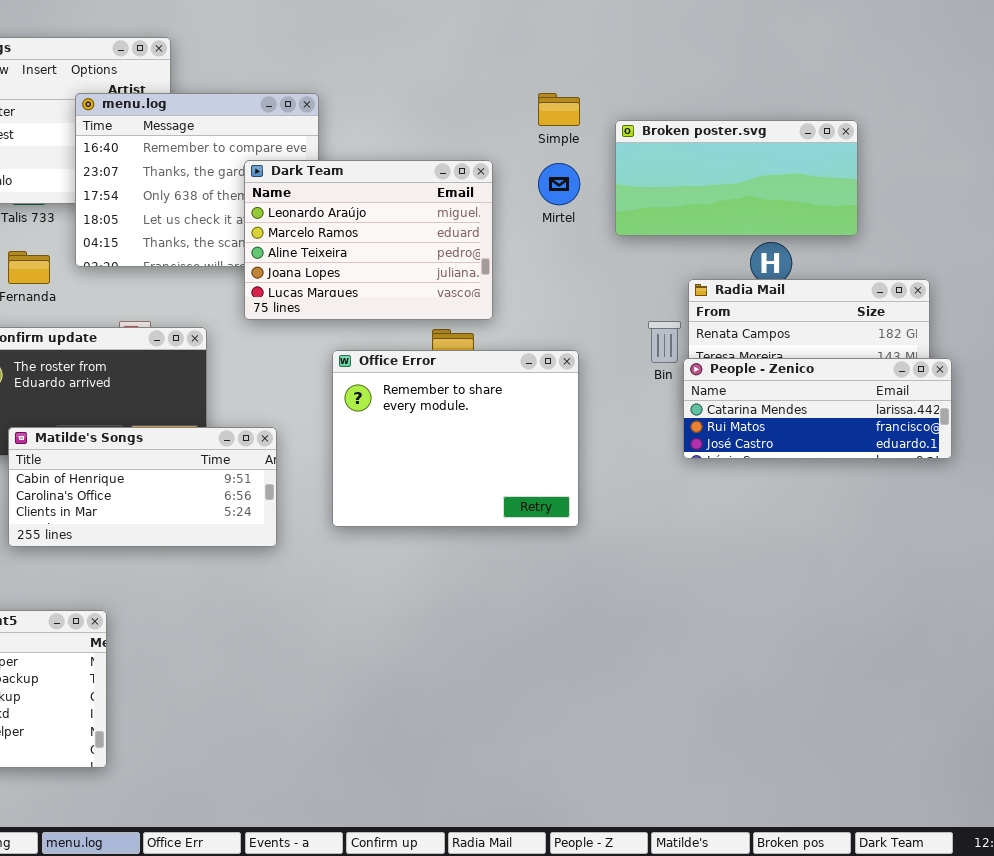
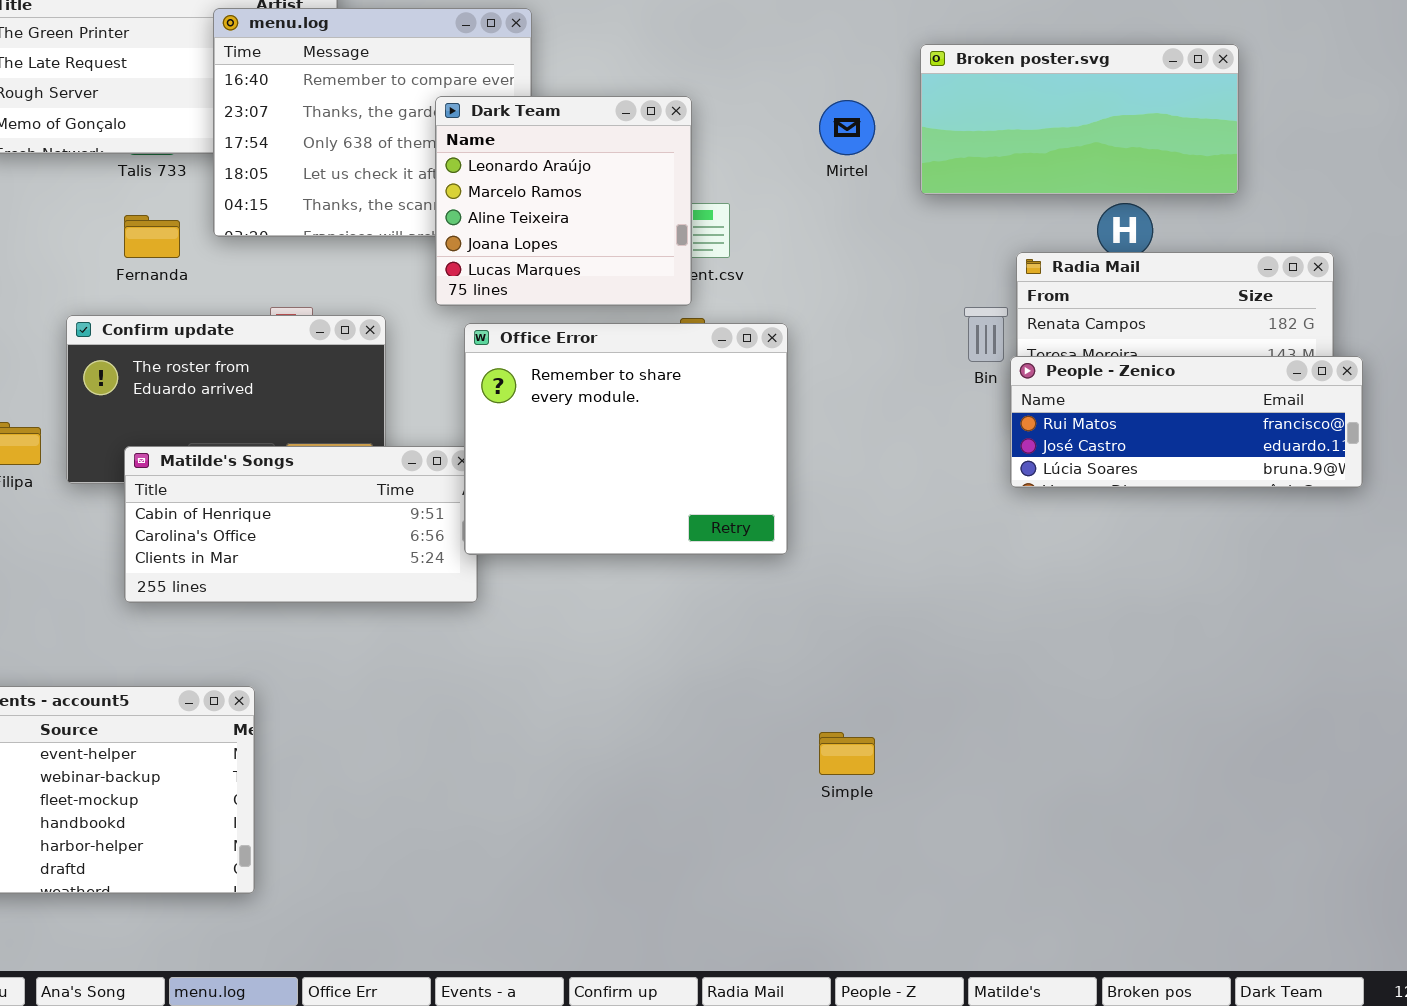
Simple: [538,93,580,126] -> [819,732,875,775], moved
Dark Team: [244,160,493,320] -> [435,96,692,306], resized
Office Error: [332,350,579,527] -> [464,323,788,555], moved
People - Zenico: [683,358,952,459] -> [1010,356,1363,488], scrolled down 1 row

